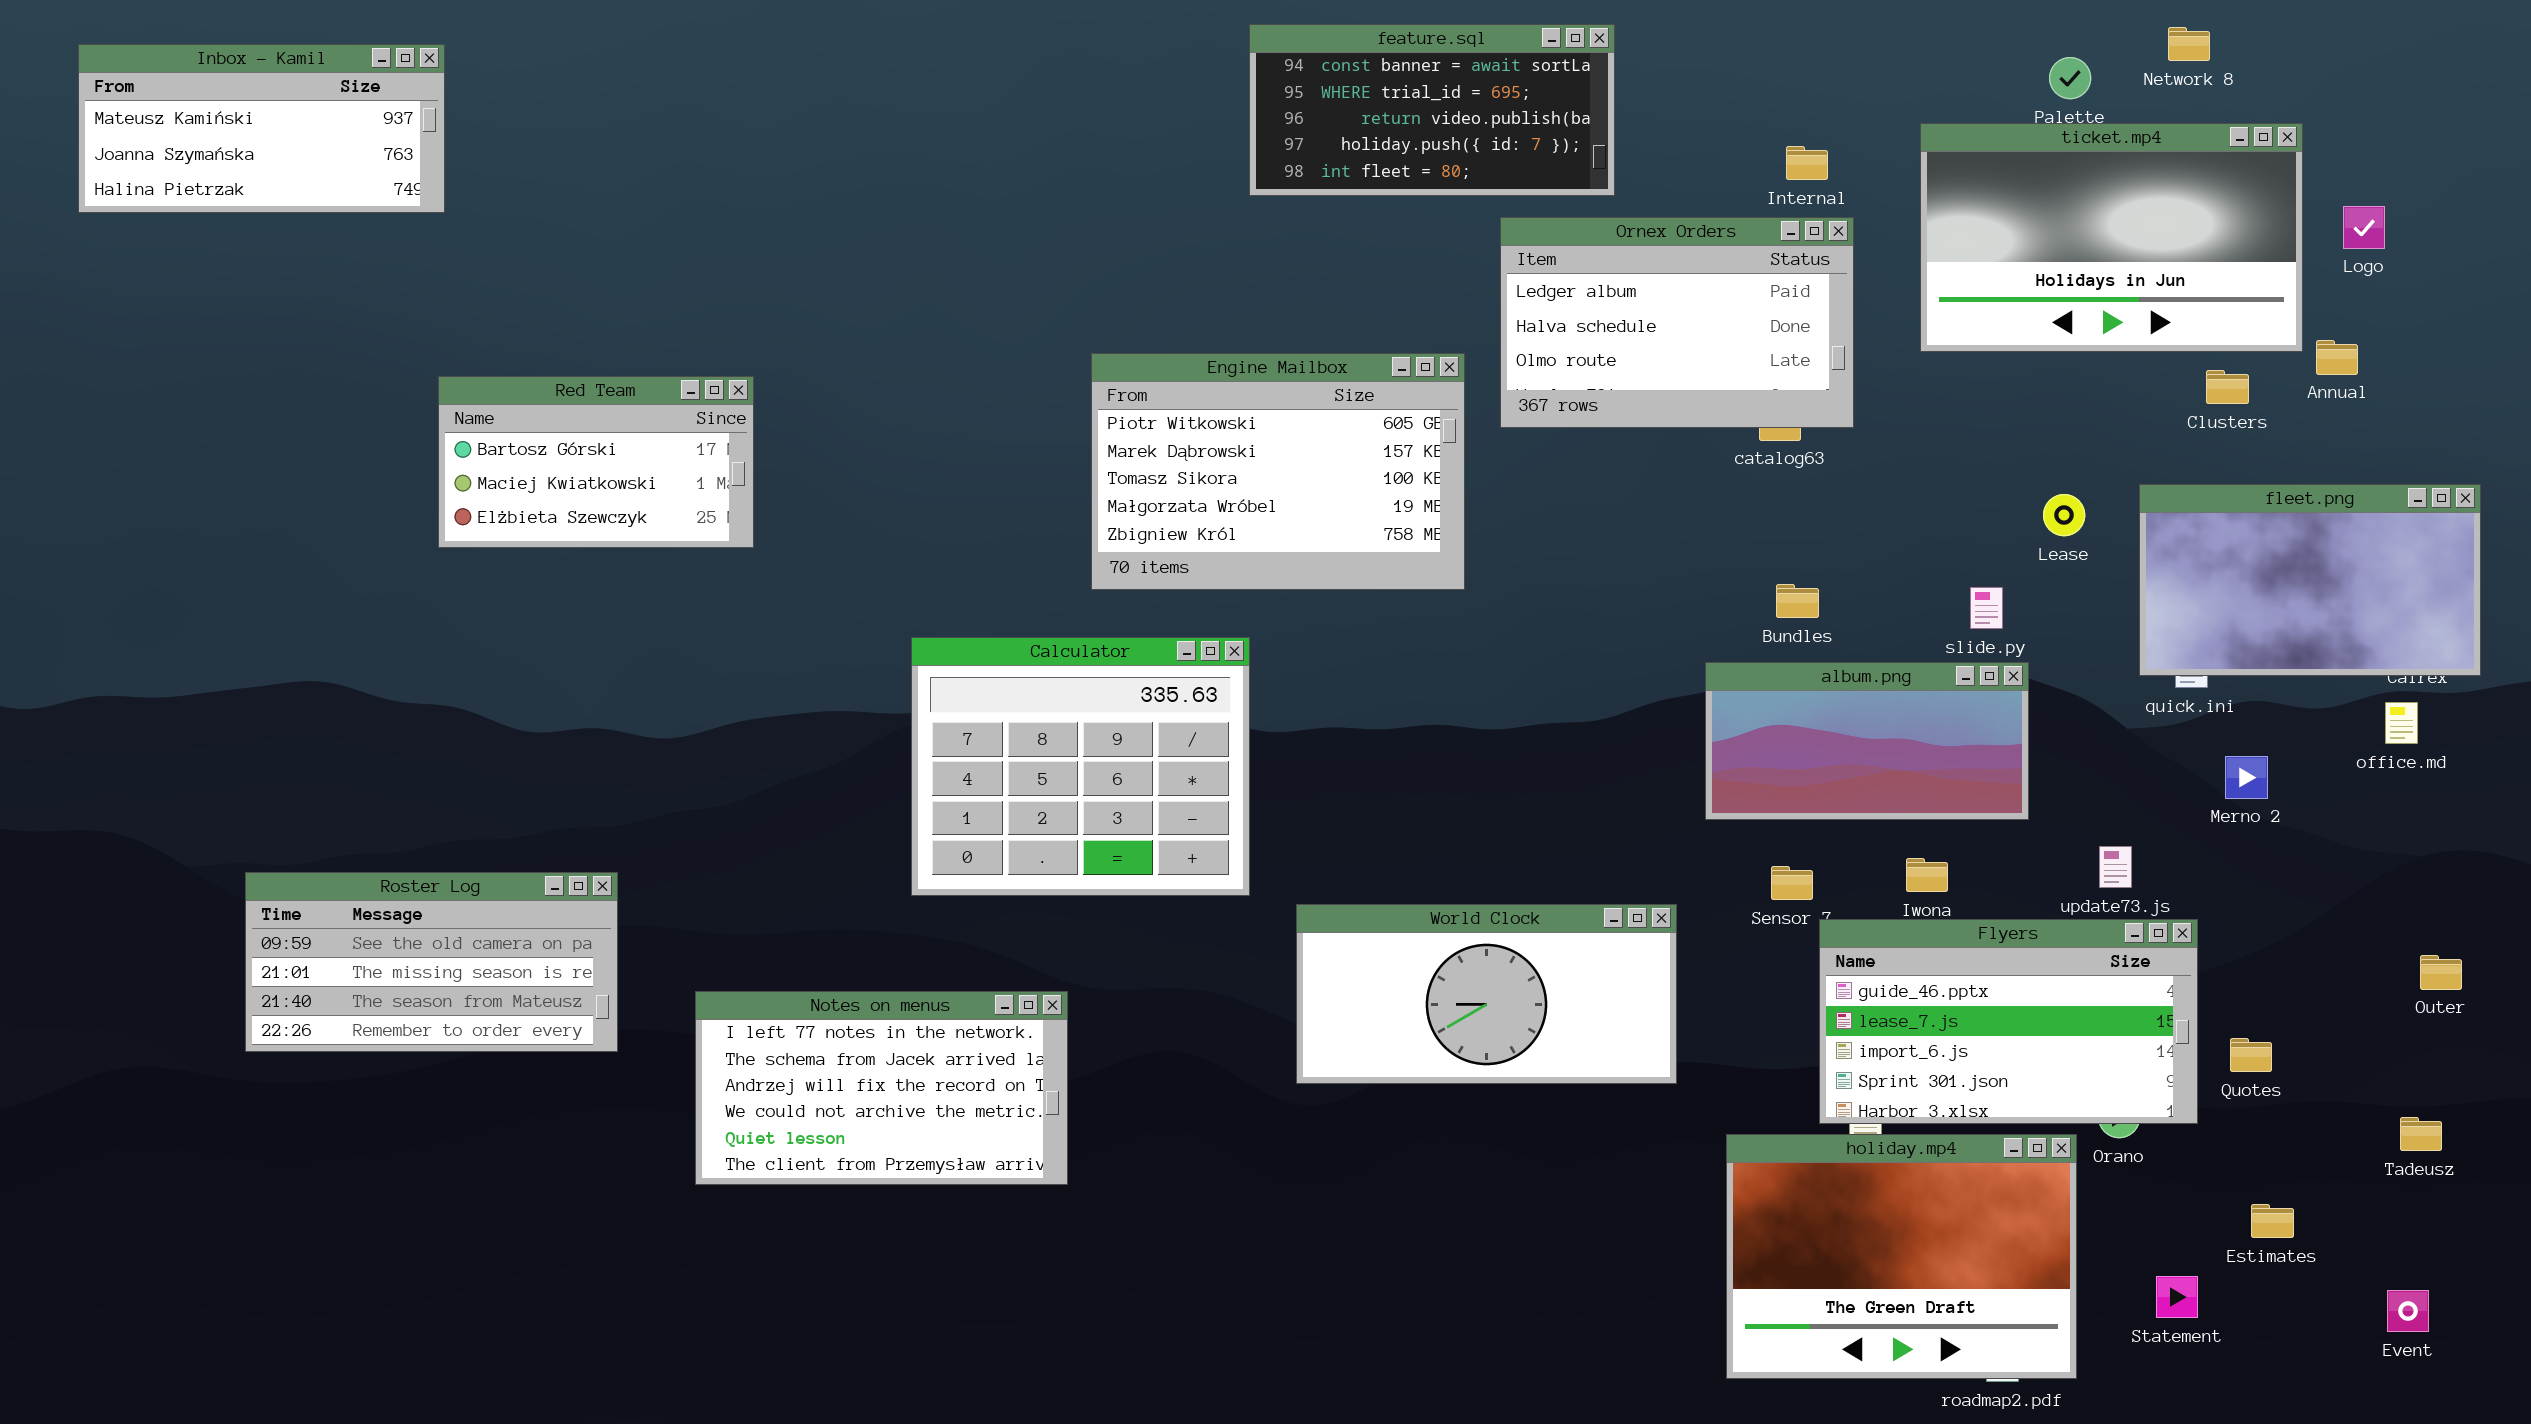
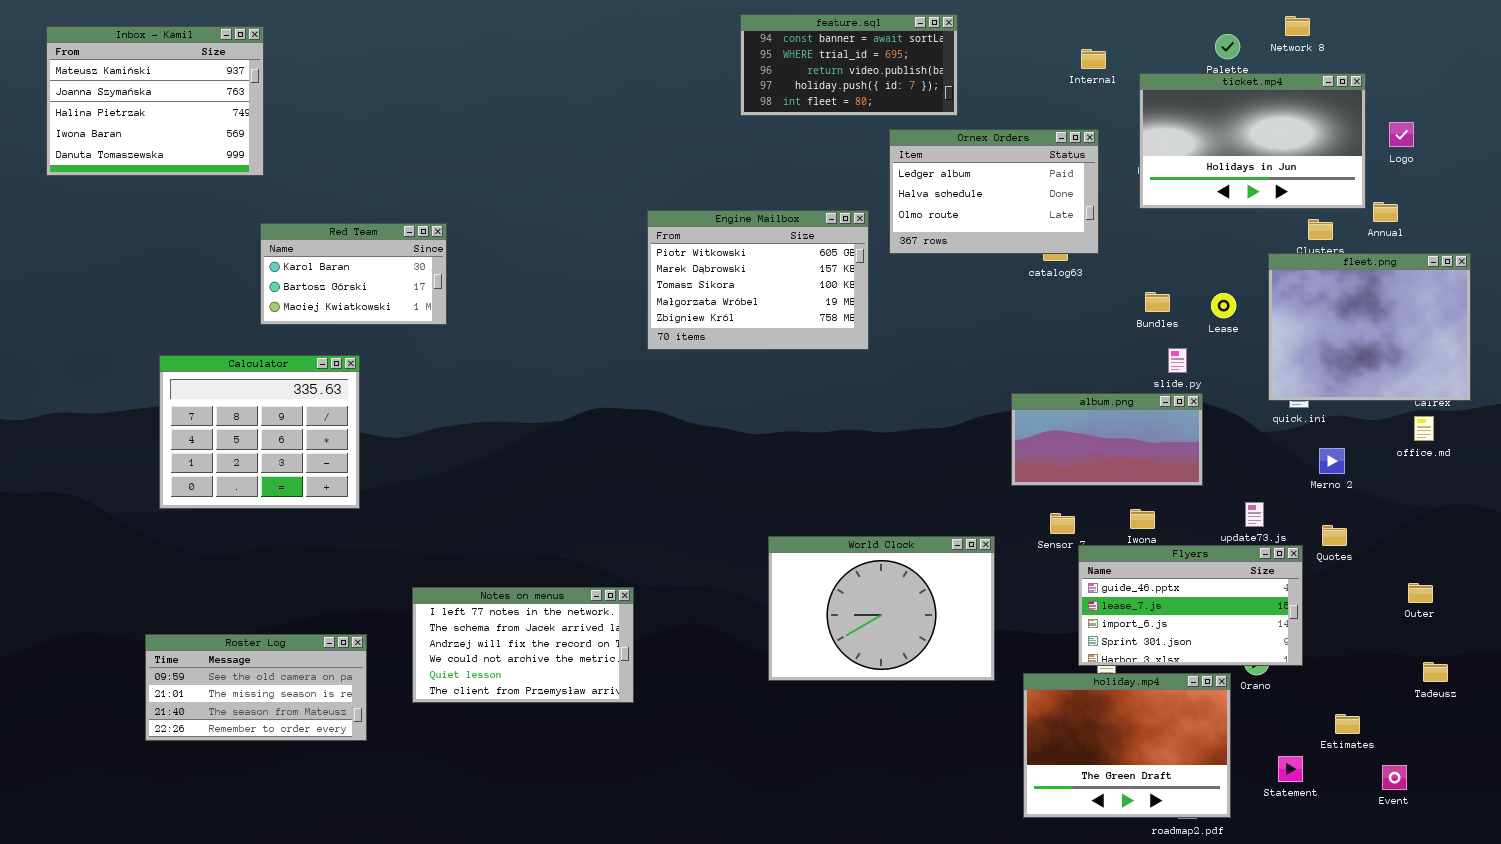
Inbox - Kamil: [78,44,445,213] -> [46,26,264,176], resized
Internal: [1786,146,1828,180] -> [1081,49,1106,69], moved
Red Team: [438,376,754,548] -> [260,223,447,325], scrolled up 1 row
fleet.png: [2139,484,2481,676] -> [1268,253,1471,401], resized
Bundles: [1776,584,1819,618] -> [1145,292,1170,312], moved
Calculator: [911,637,1250,896] -> [159,355,360,509], moved
Roster Log: [245,872,618,1052] -> [145,634,367,741], moved
World Clock: [1296,904,1677,1084] -> [768,536,995,681], resized
Outer: [2420,955,2462,990] -> [1408,583,1433,603], moved
Quotes: [2230,1038,2272,1072] -> [1322,525,1347,546], moved
Event: [2387,1290,2429,1332] -> [1382,765,1407,790], moved

